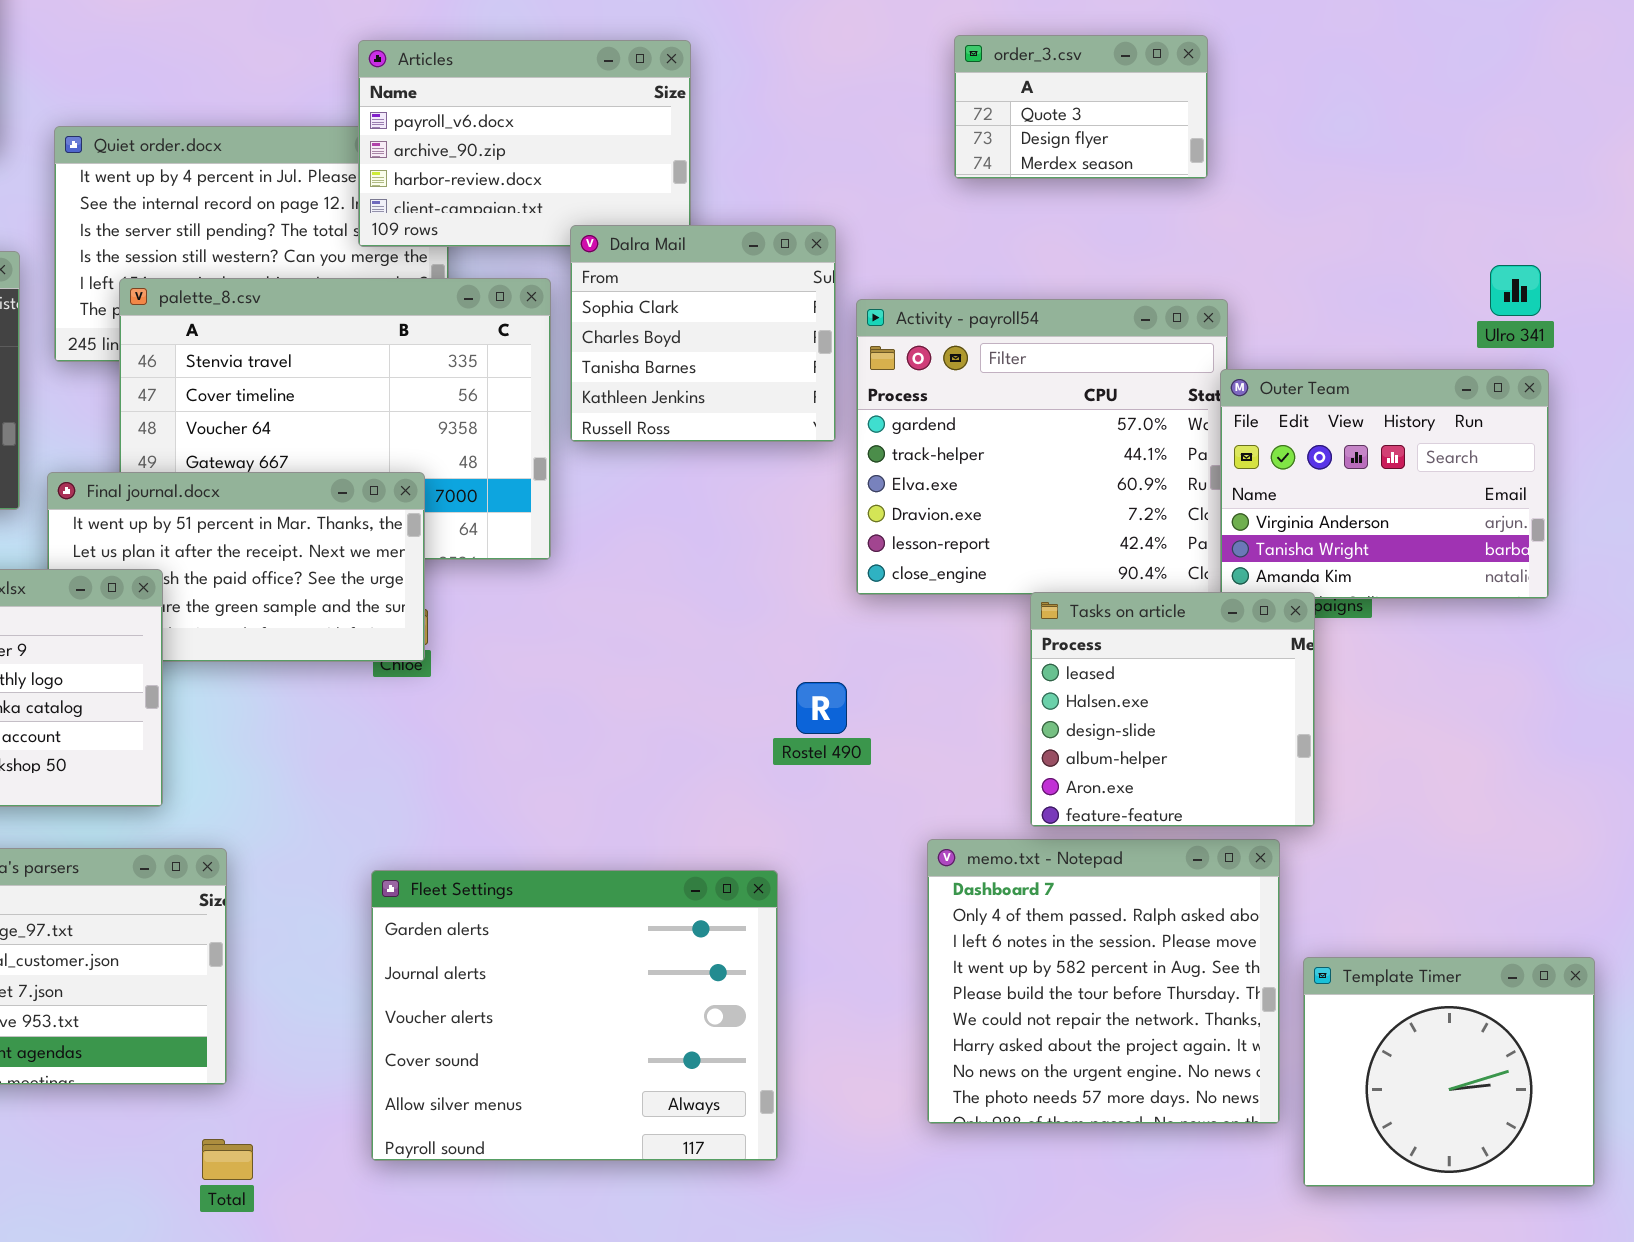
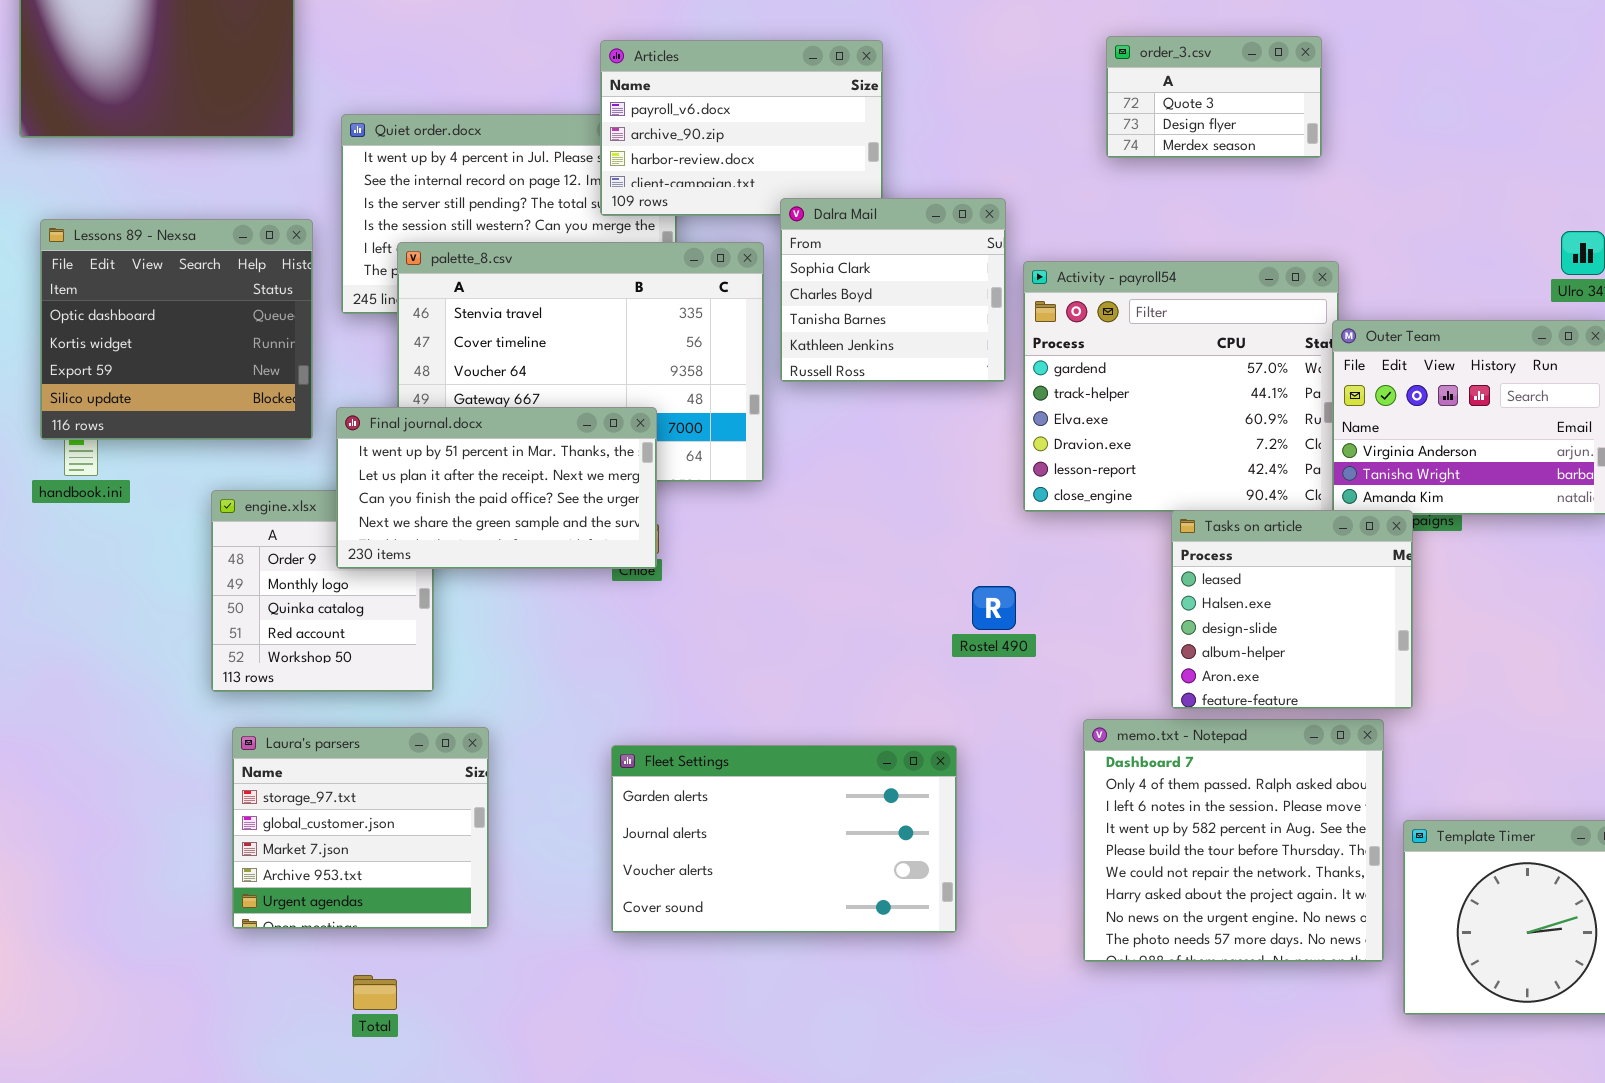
Final journal.docx: [47,472,425,662] -> [336,407,657,569], raised
Fleet Settings: [371,870,778,1161] -> [611,745,957,933], resized
Total: [202,1139,253,1180] -> [353,975,397,1010], moved

